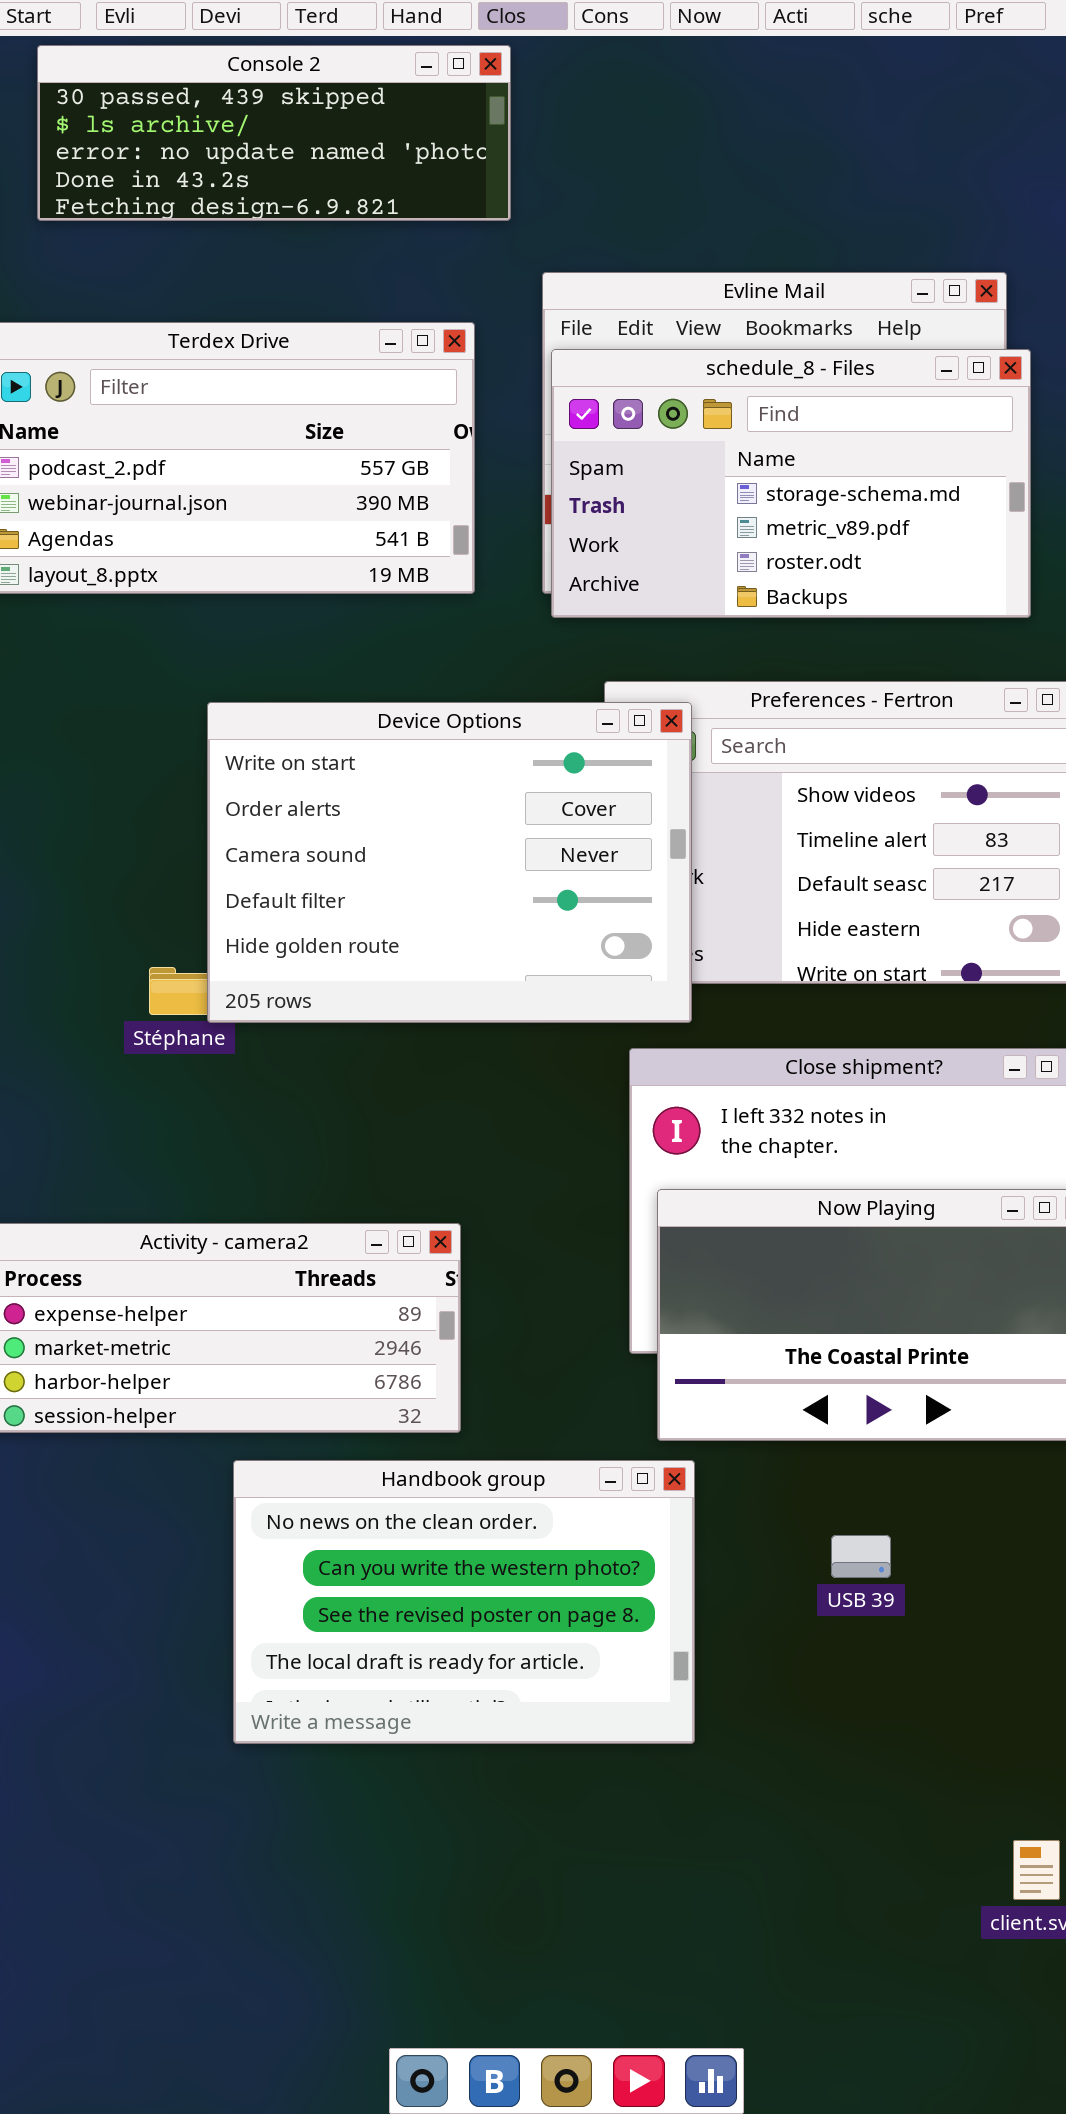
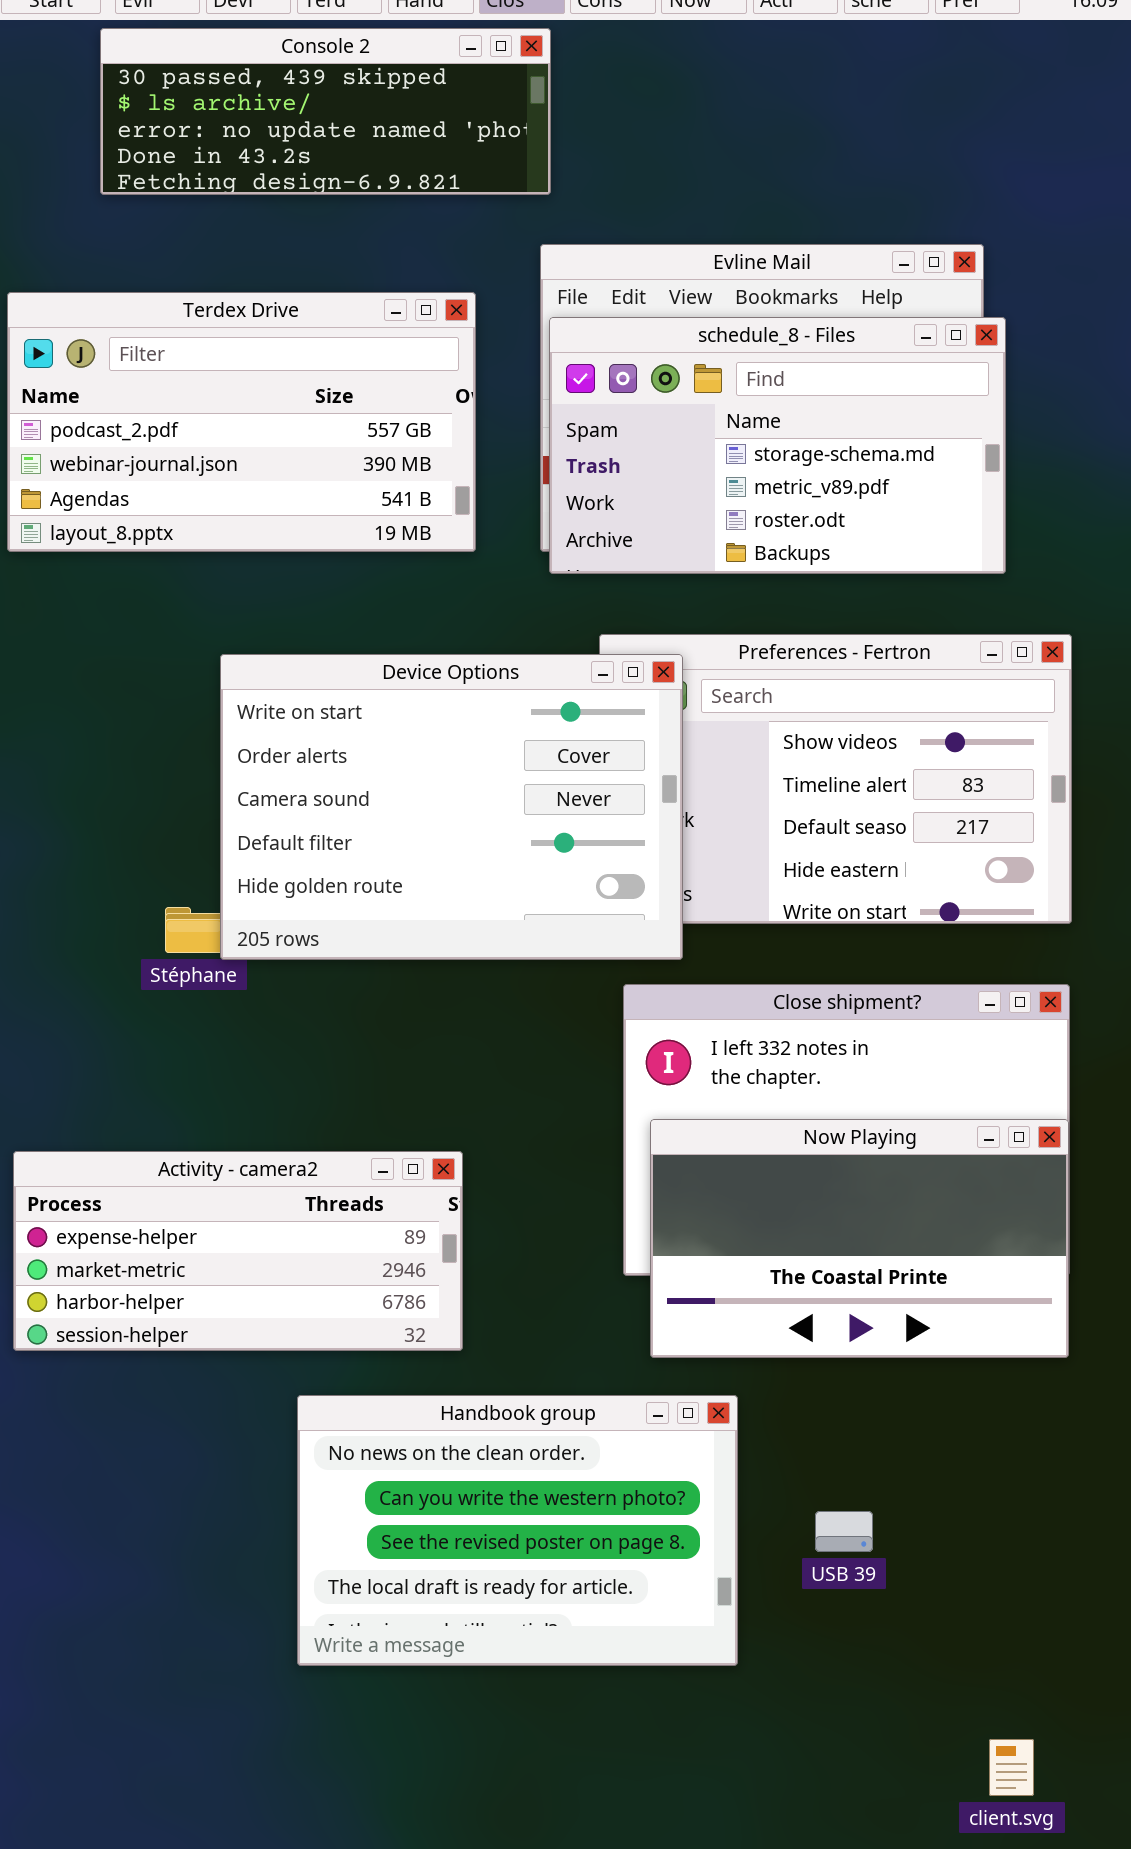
Console 2: [37,45,511,221] -> [100,28,551,195], moved
Handbook group: [233,1460,695,1744] -> [297,1395,738,1666], moved
USB 39: [831,1535,891,1578] -> [815,1511,873,1552], moved

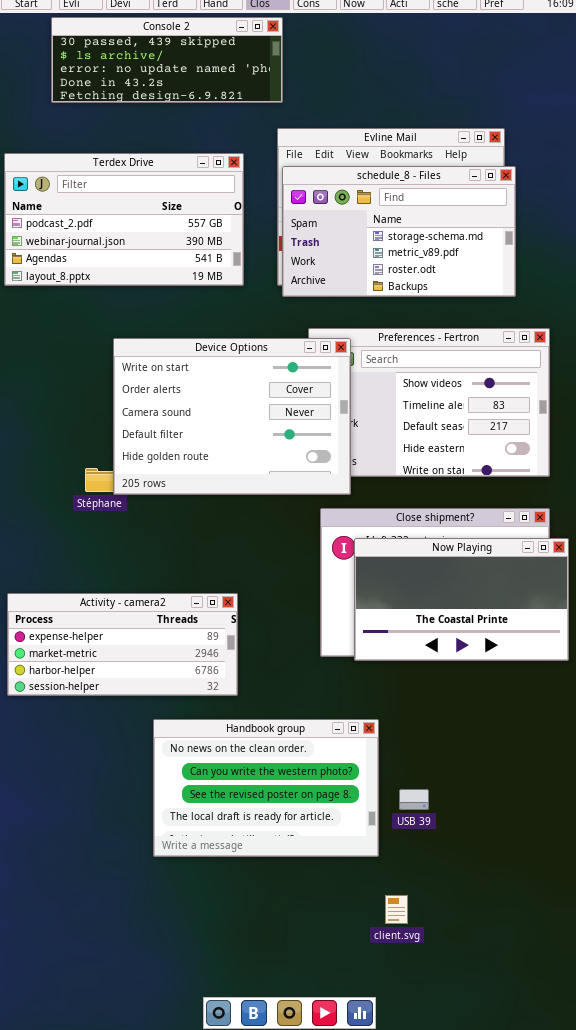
Now Playing: [650,1119,1069,1358] -> [354,538,569,661], moved
USB 39: [815,1511,873,1552] -> [399,789,429,810], moved
client.svg: [989,1739,1034,1796] -> [385,895,408,924], moved

